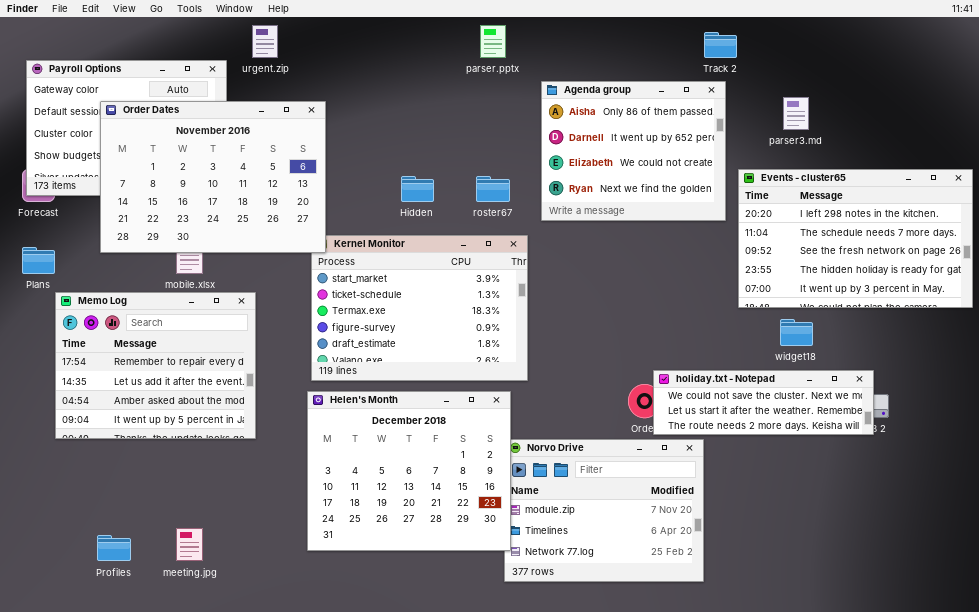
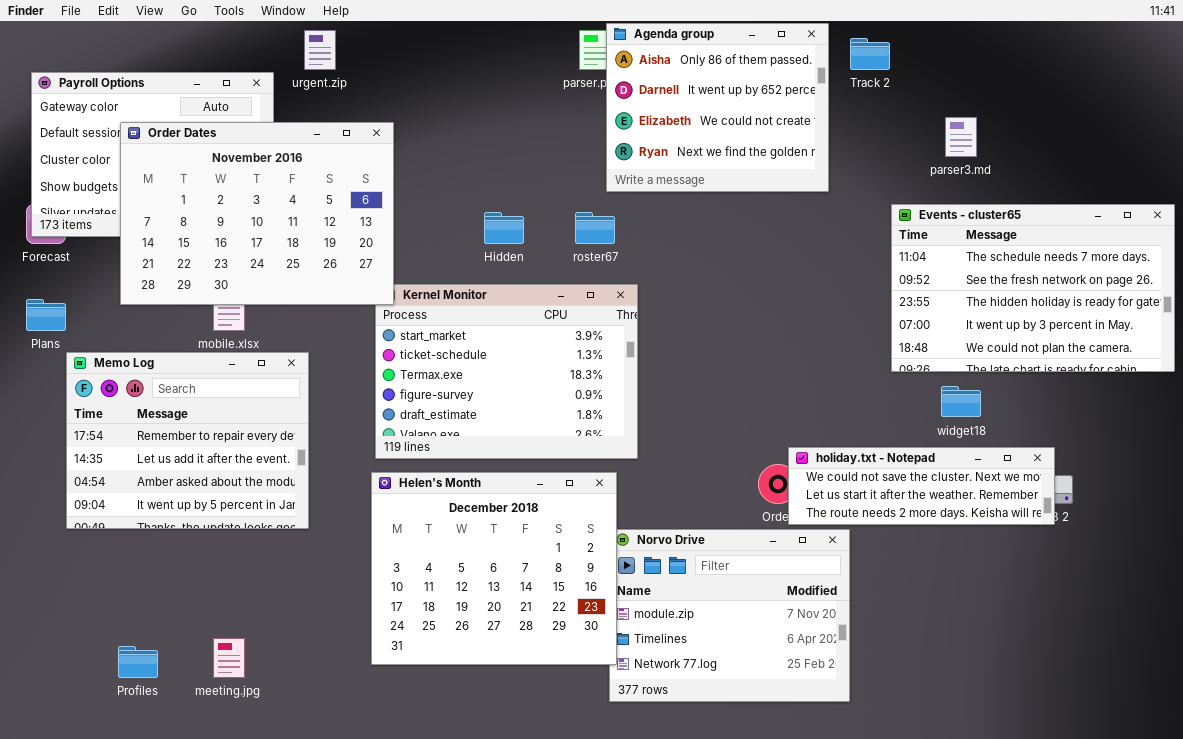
Agenda group: [541,81,726,221] -> [606,23,829,192], moved
Events - cluster65: [738,169,973,308] -> [891,204,1175,372], scrolled down 1 row

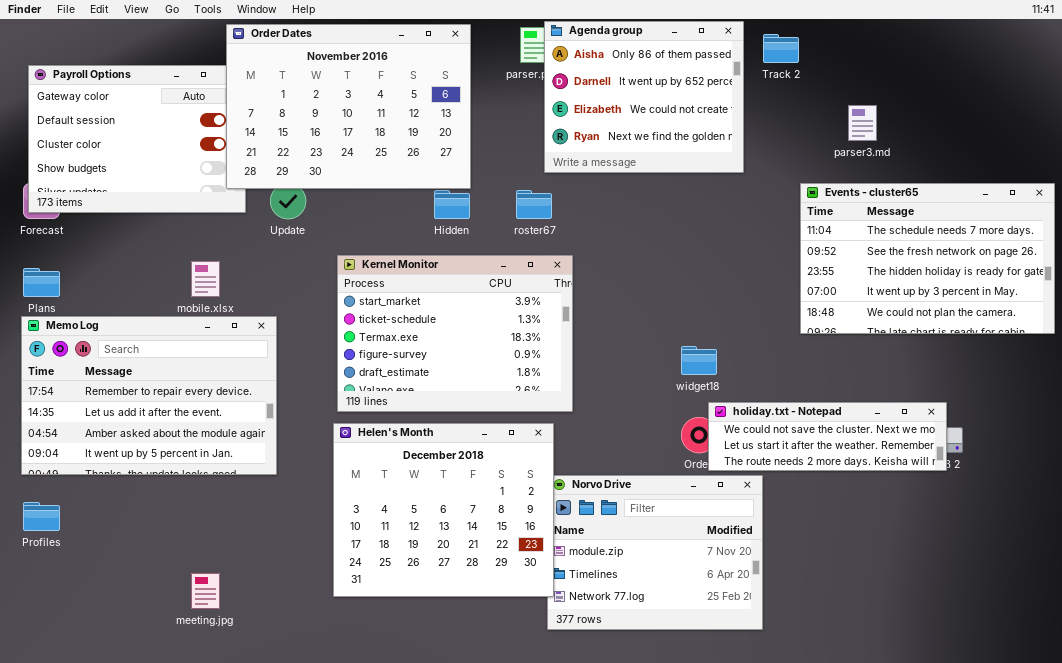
Order Dates: [120,122,394,305] -> [226,24,471,189], moved
Memo Log: [66,352,309,529] -> [21,316,277,475], resized
widget18: [941,386,981,417] -> [681,346,717,375], moved
Profiles: [118,646,158,678] -> [23,502,60,531], moved

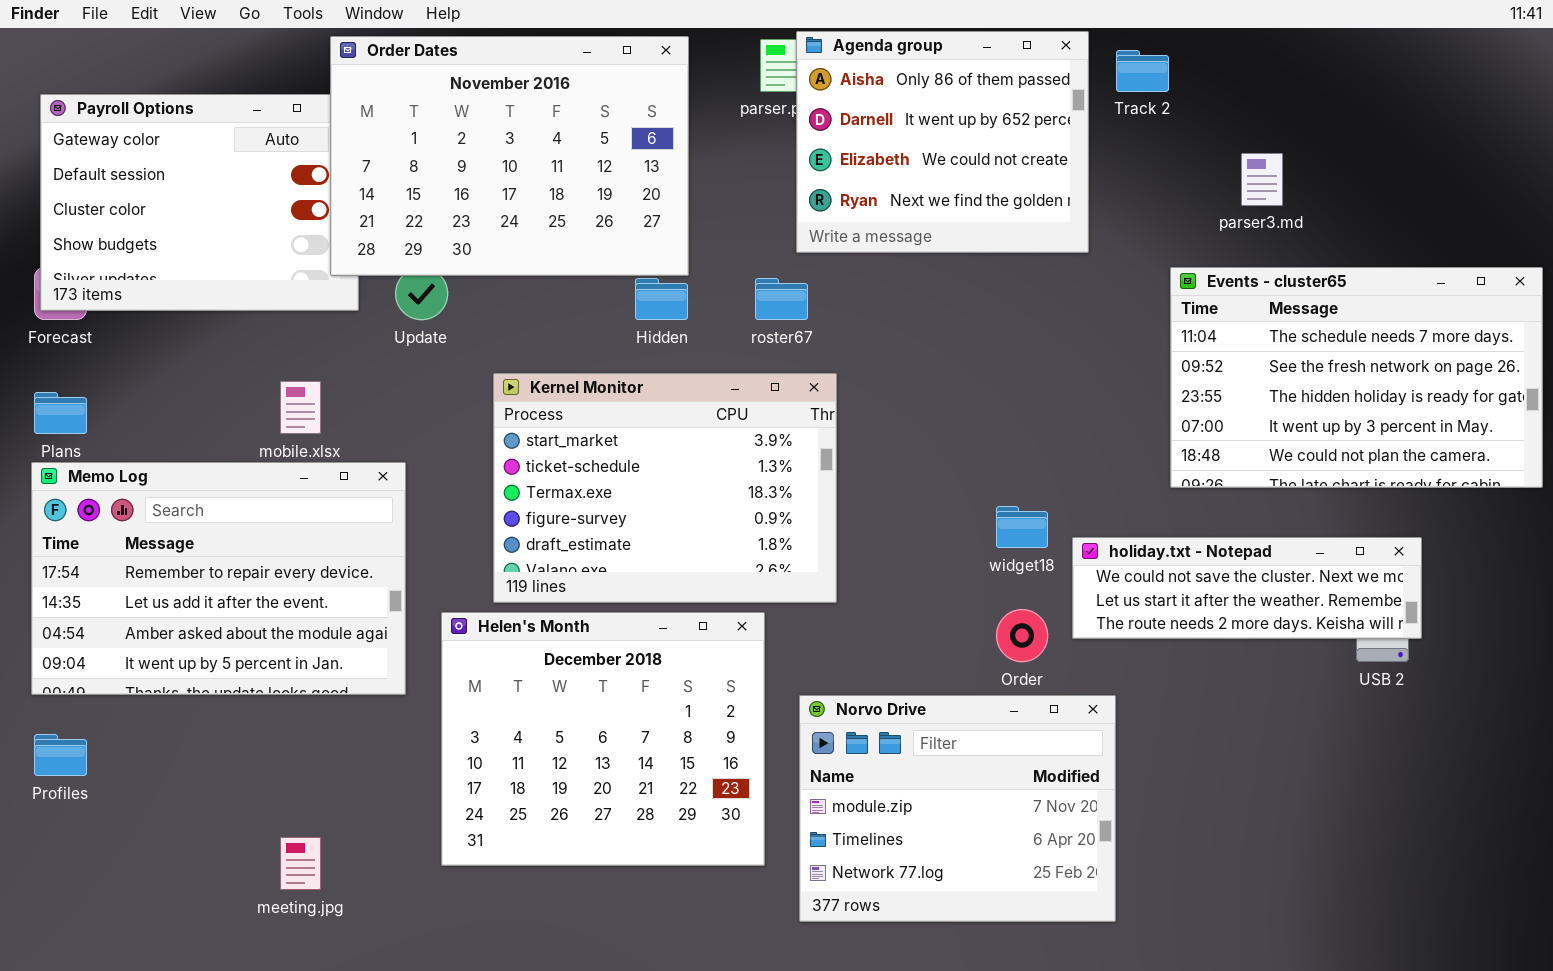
holiday.txt - Notepad: [708,402,947,471] -> [1072,537,1422,639], moved
Helen's Month: [333,423,554,597] -> [441,612,765,866], moved

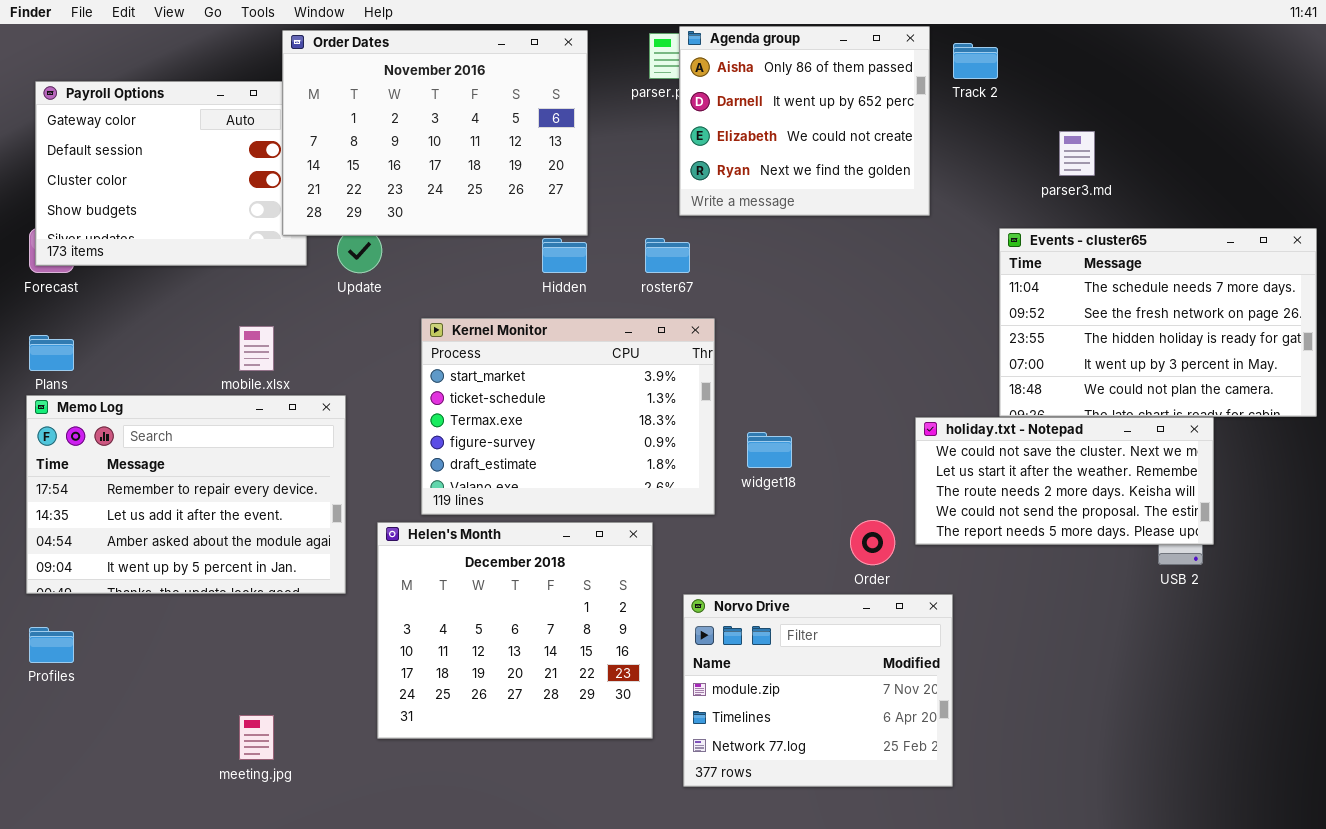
widget18: [996,506,1048,548] -> [747,432,792,468], moved
holiday.txt - Notepad: [1072,537,1422,639] -> [915,417,1214,545], resized

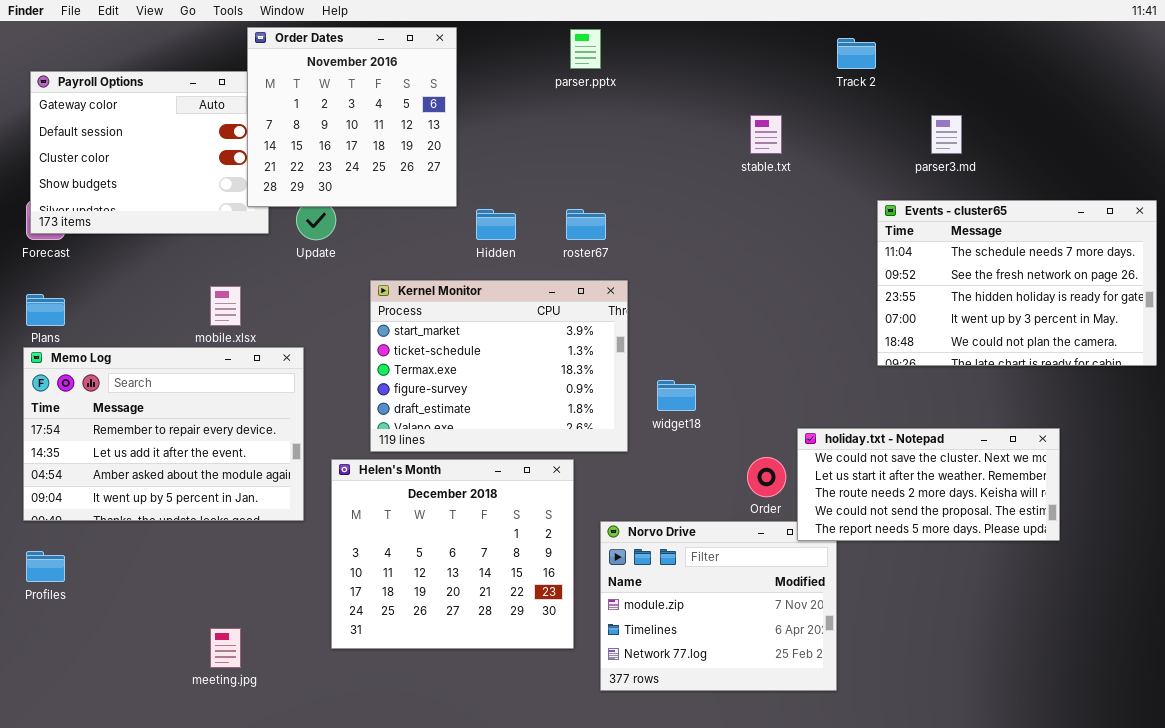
Agenda group: [679,26,930,216] -> none, closed
Order Dates: [282,30,588,236] -> [247,27,457,207], resized
holiday.txt - Notepad: [915,417,1214,545] -> [797,428,1060,541], moved

